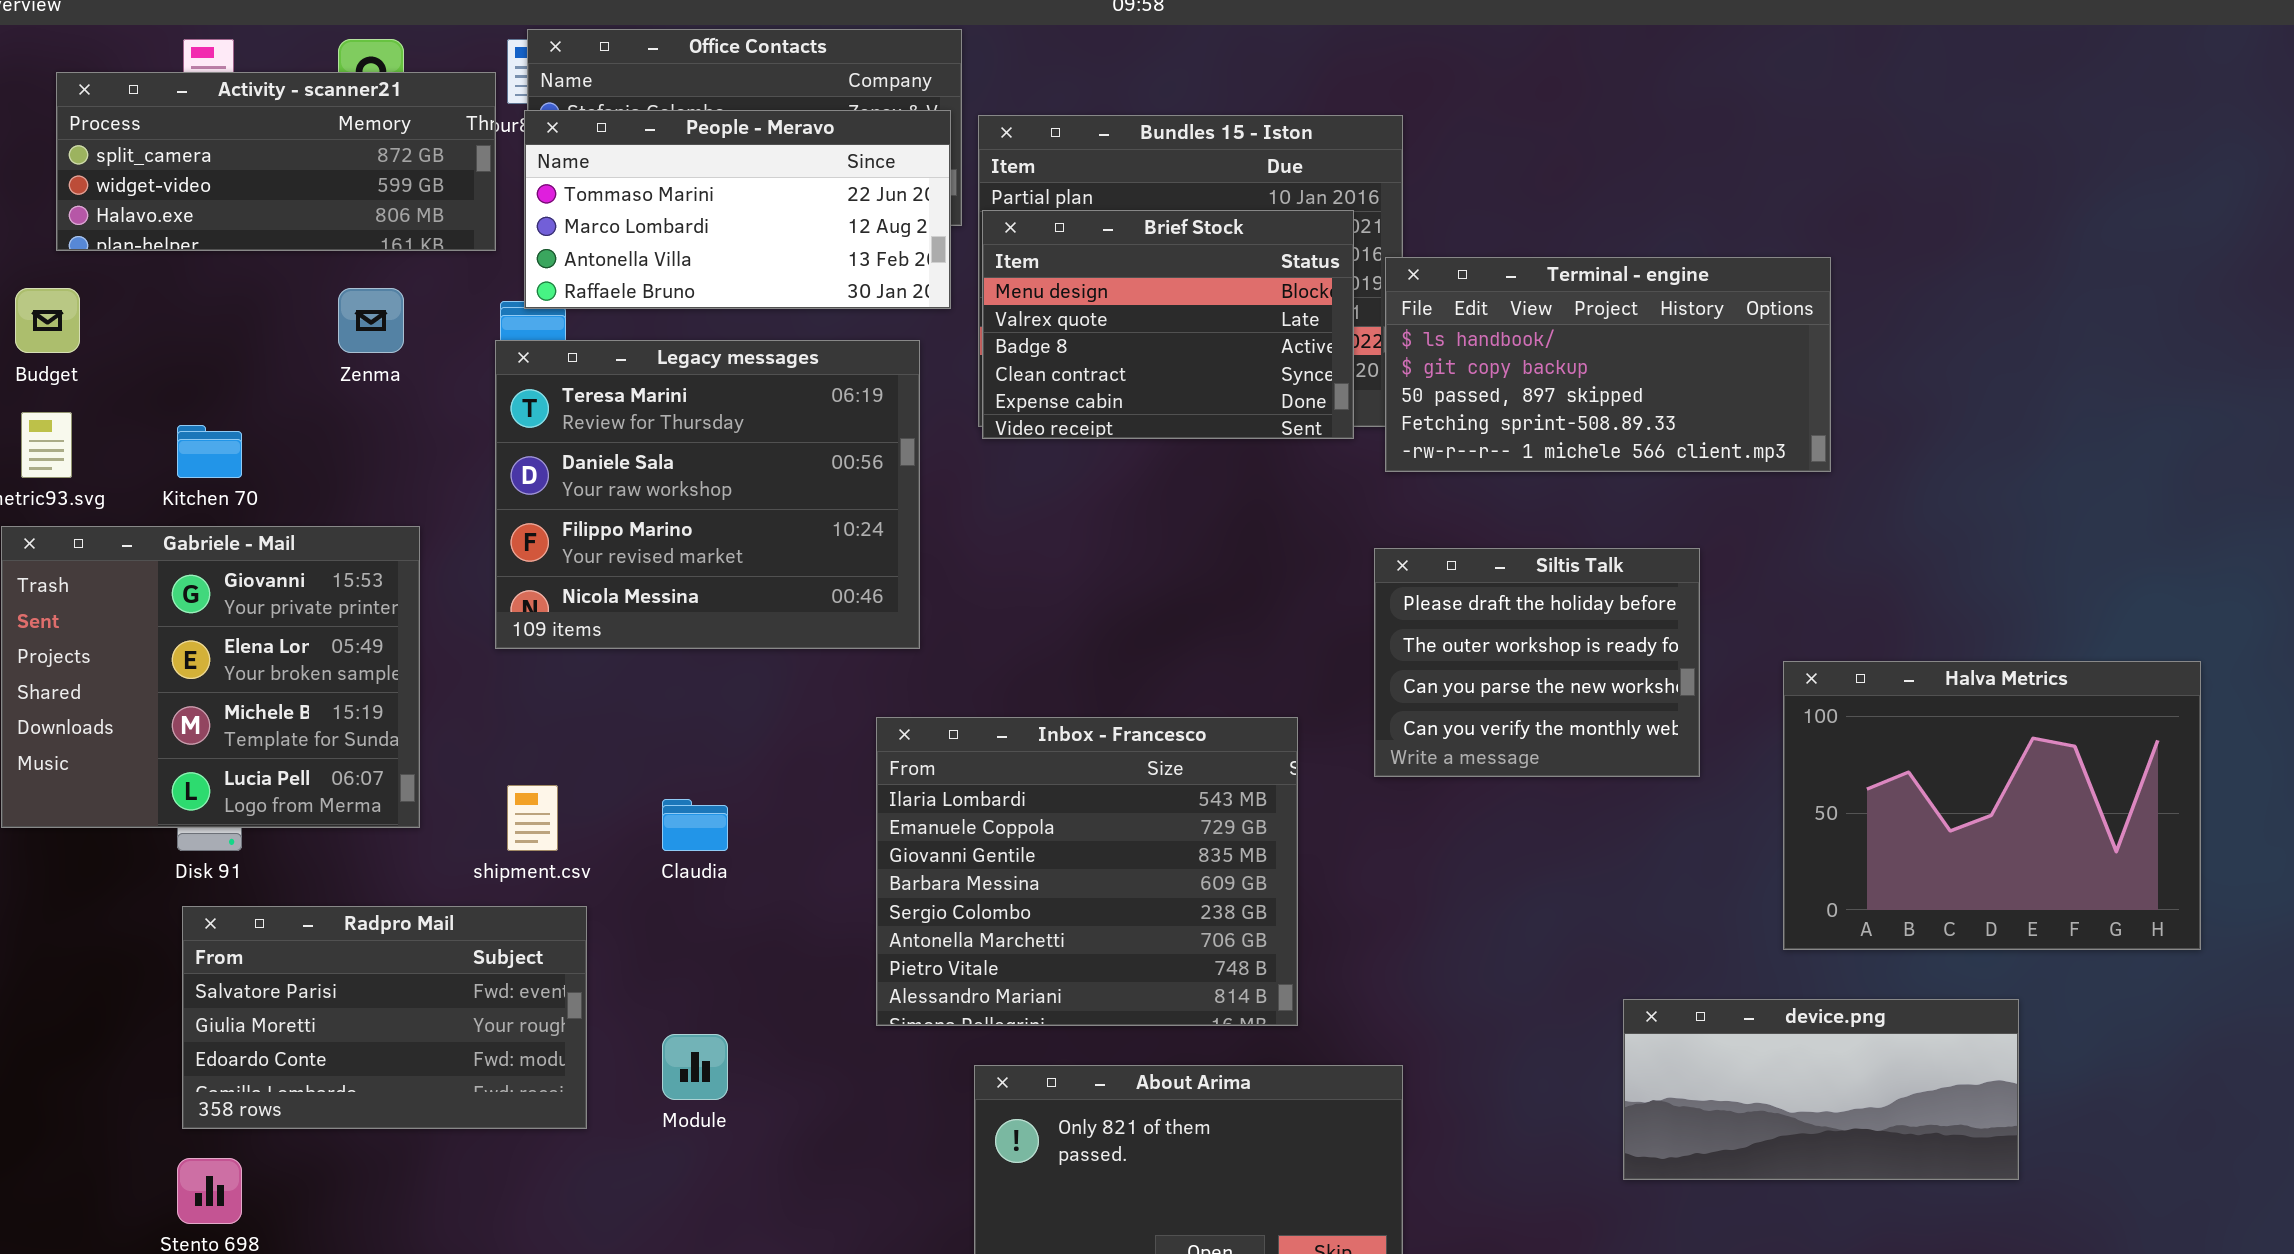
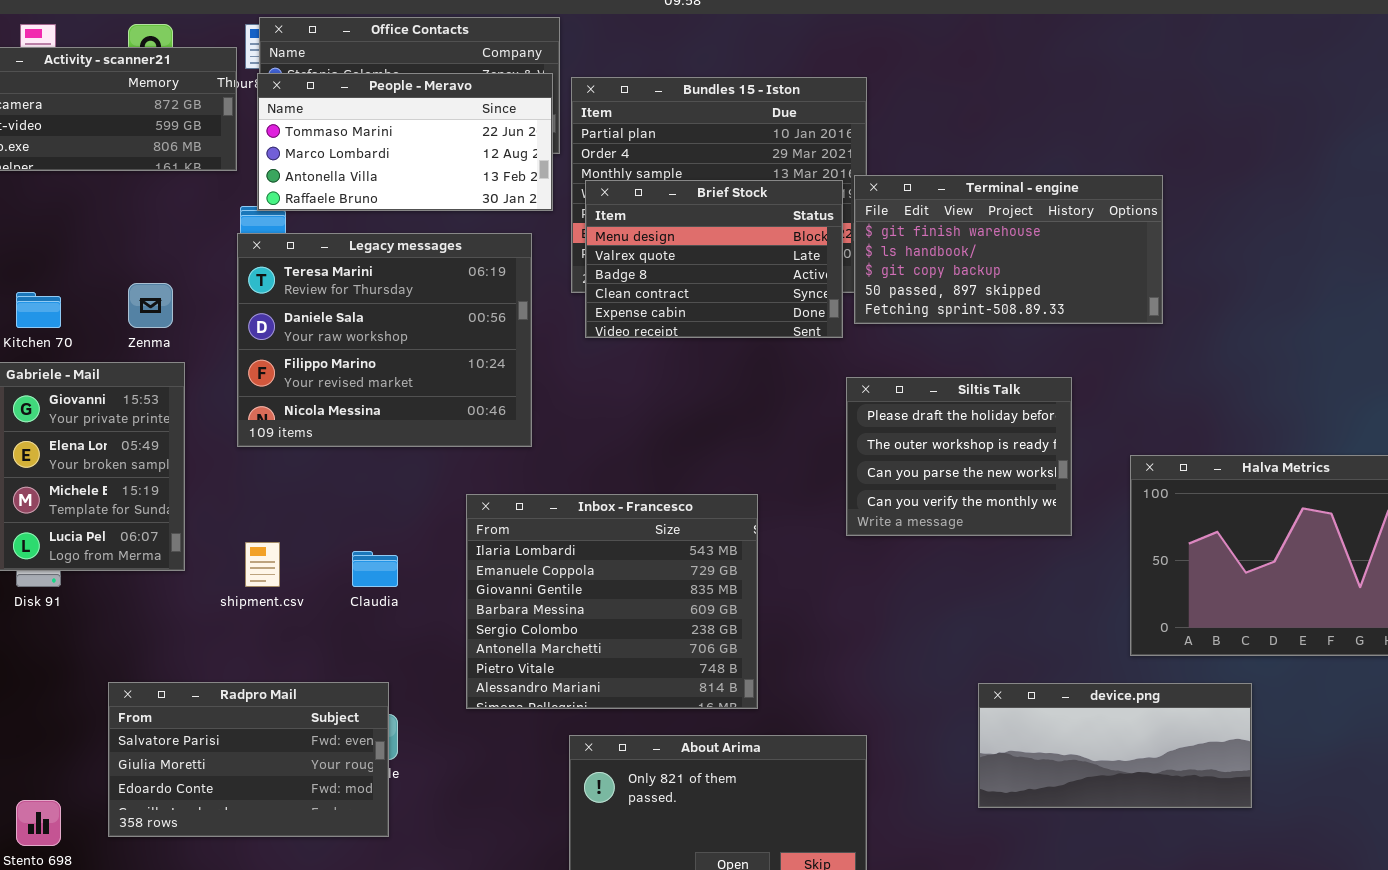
Brief Stock: [982,210,1354,439] -> [585,180,843,338], moved
Terminal - engine: [1385,257,1831,472] -> [854,175,1163,324], scrolled up 1 row
Zenma: [338,288,404,353] -> [128,283,173,328], moved
Inbox - Francesco: [876,717,1298,1026] -> [466,494,758,709], moved
Radpro Mail: [182,906,587,1129] -> [108,682,389,837], moved
device.png: [1623,999,2019,1180] -> [978,683,1252,808], moved

